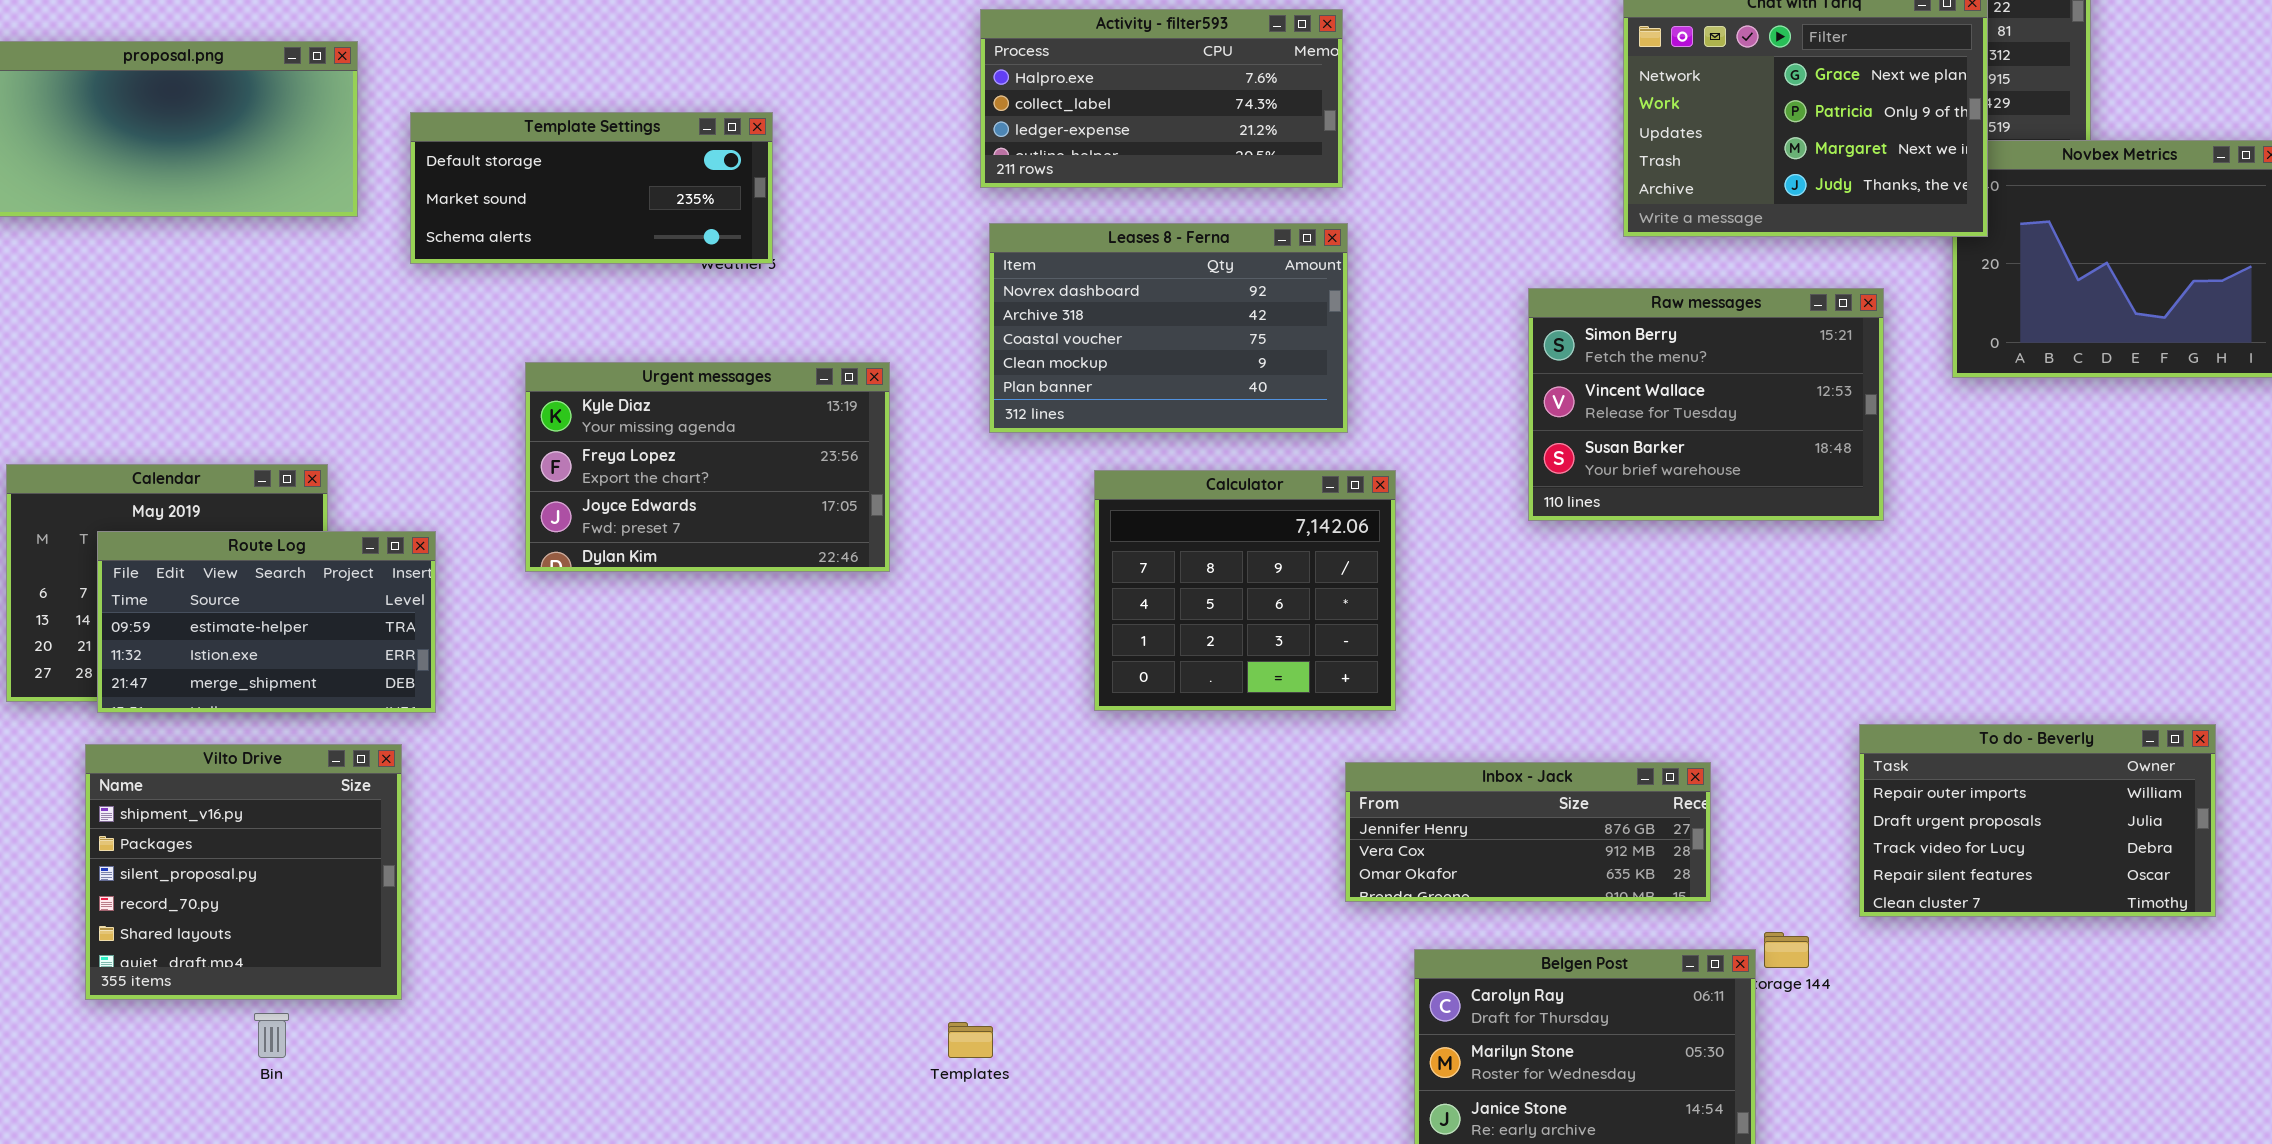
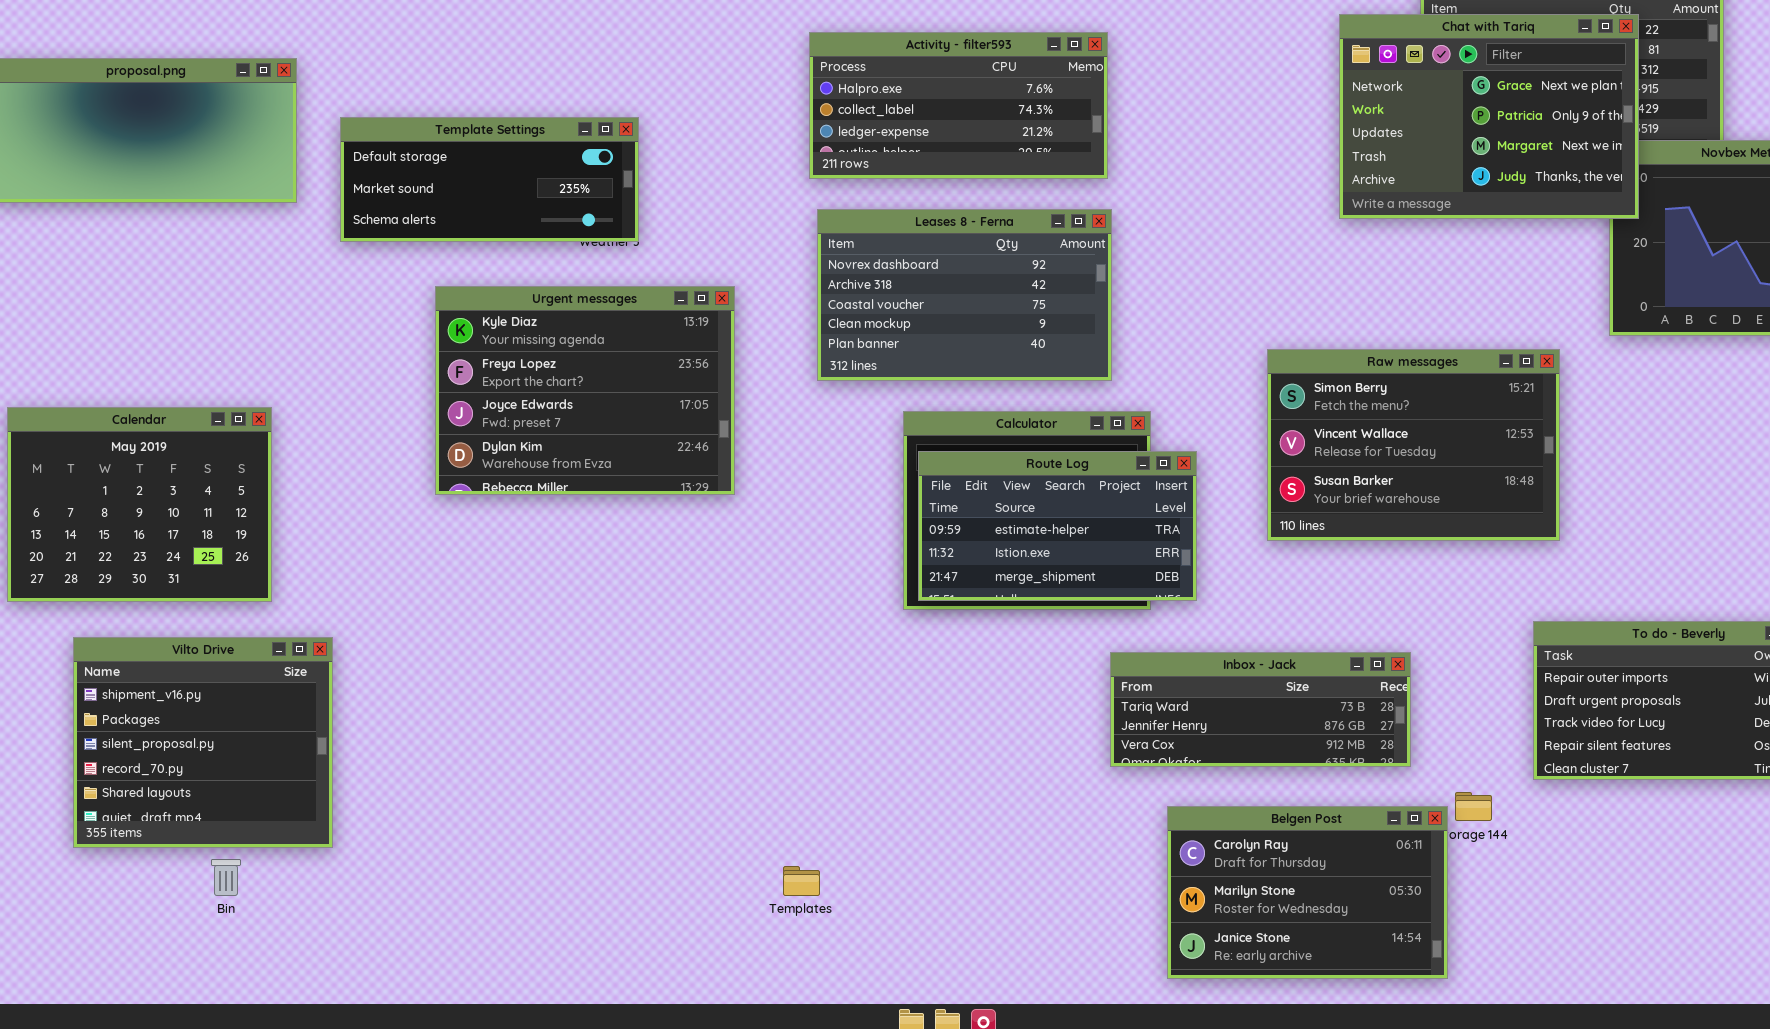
Raw messages: [1528,288,1884,521] -> [1267,349,1560,541], moved
Urgent messages: [525,362,890,572] -> [435,286,735,495], resized
Route Log: [97,531,436,713] -> [918,451,1197,601], moved
Inbox - Jack: [1345,762,1711,902] -> [1110,652,1411,767], scrolled up 1 row

